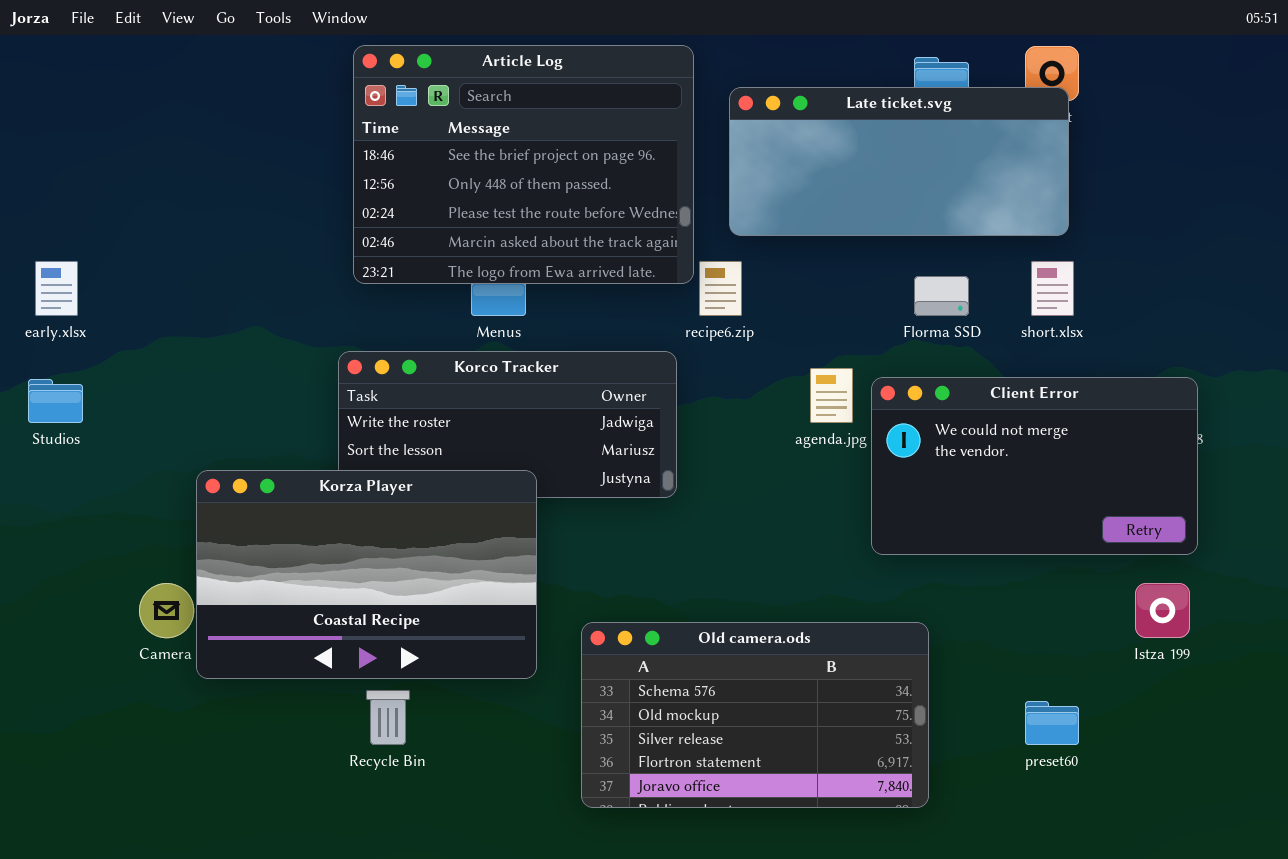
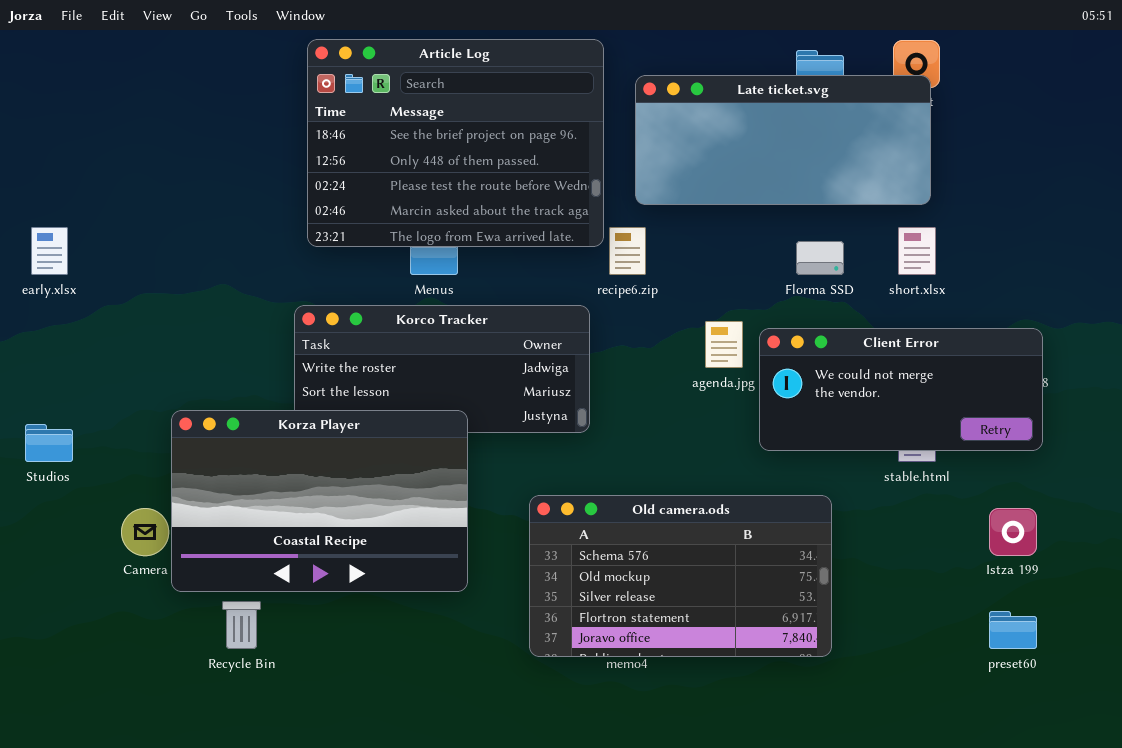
Client Error: [871,377,1198,555] -> [759,328,1043,451], resized
Studios: [28,379,83,423] -> [25,424,73,462], moved
Old camera.ods: [581,622,929,808] -> [529,495,832,657], moved
Recycle Bin: [366,690,410,745] -> [222,601,261,649], moved
preset60: [1025,701,1079,745] -> [989,611,1037,649], moved

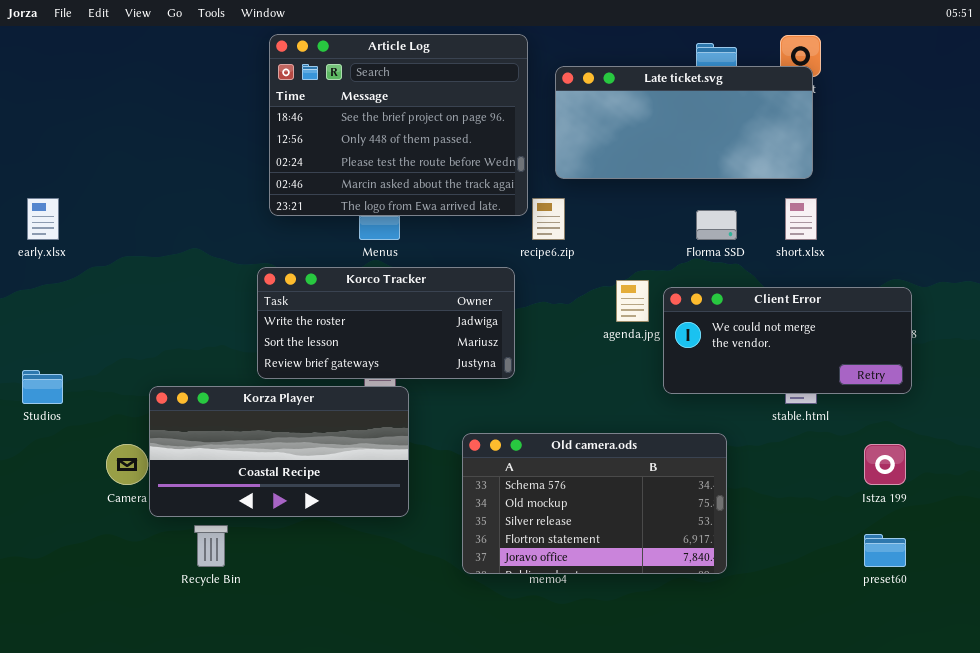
Korza Player: [171,410,468,592] -> [149,386,409,517], resized

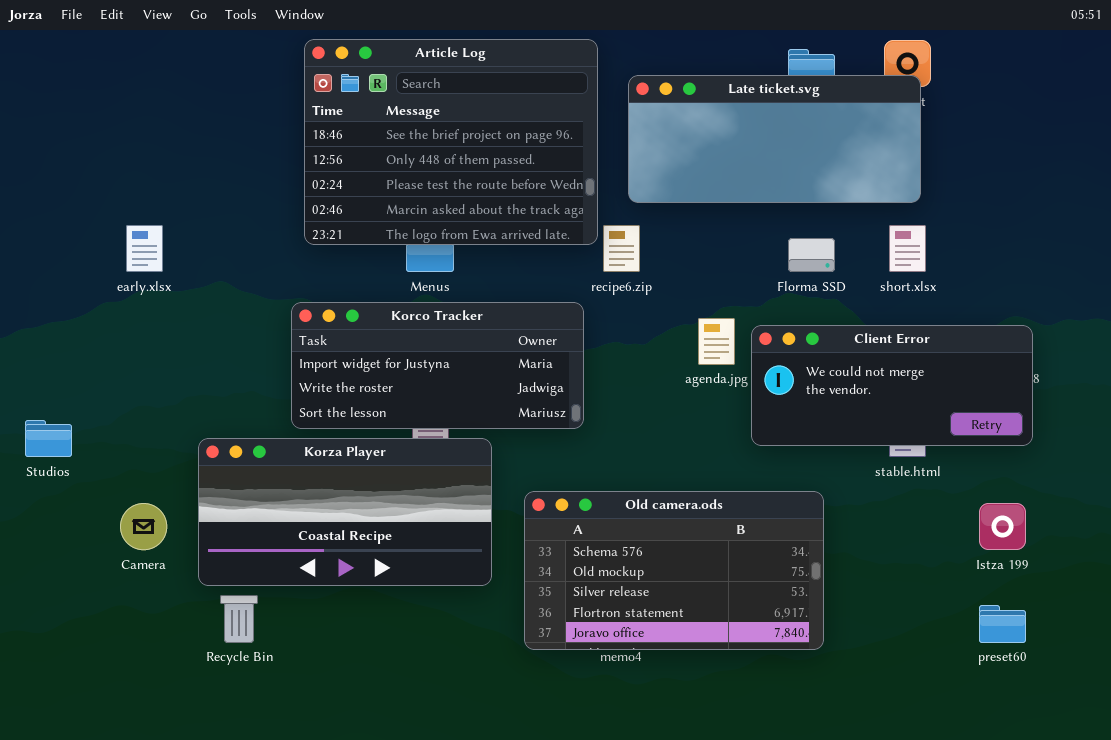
early.xlsx: [27,198,59,240] -> [126,225,163,272], moved
Korco Tracker: [257,267,515,379] -> [291,302,584,429], scrolled up 1 row
Korza Player: [149,386,409,517] -> [198,438,492,586], moved

